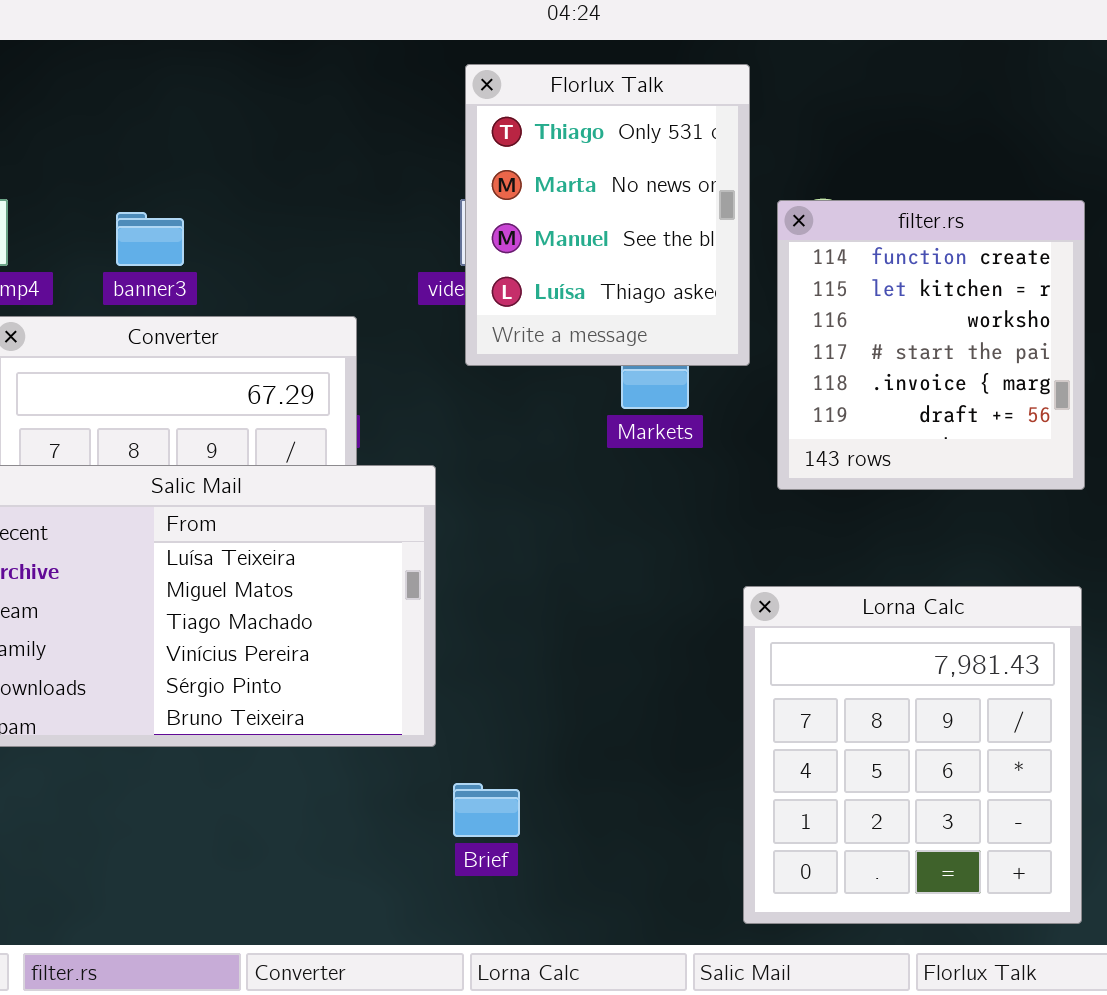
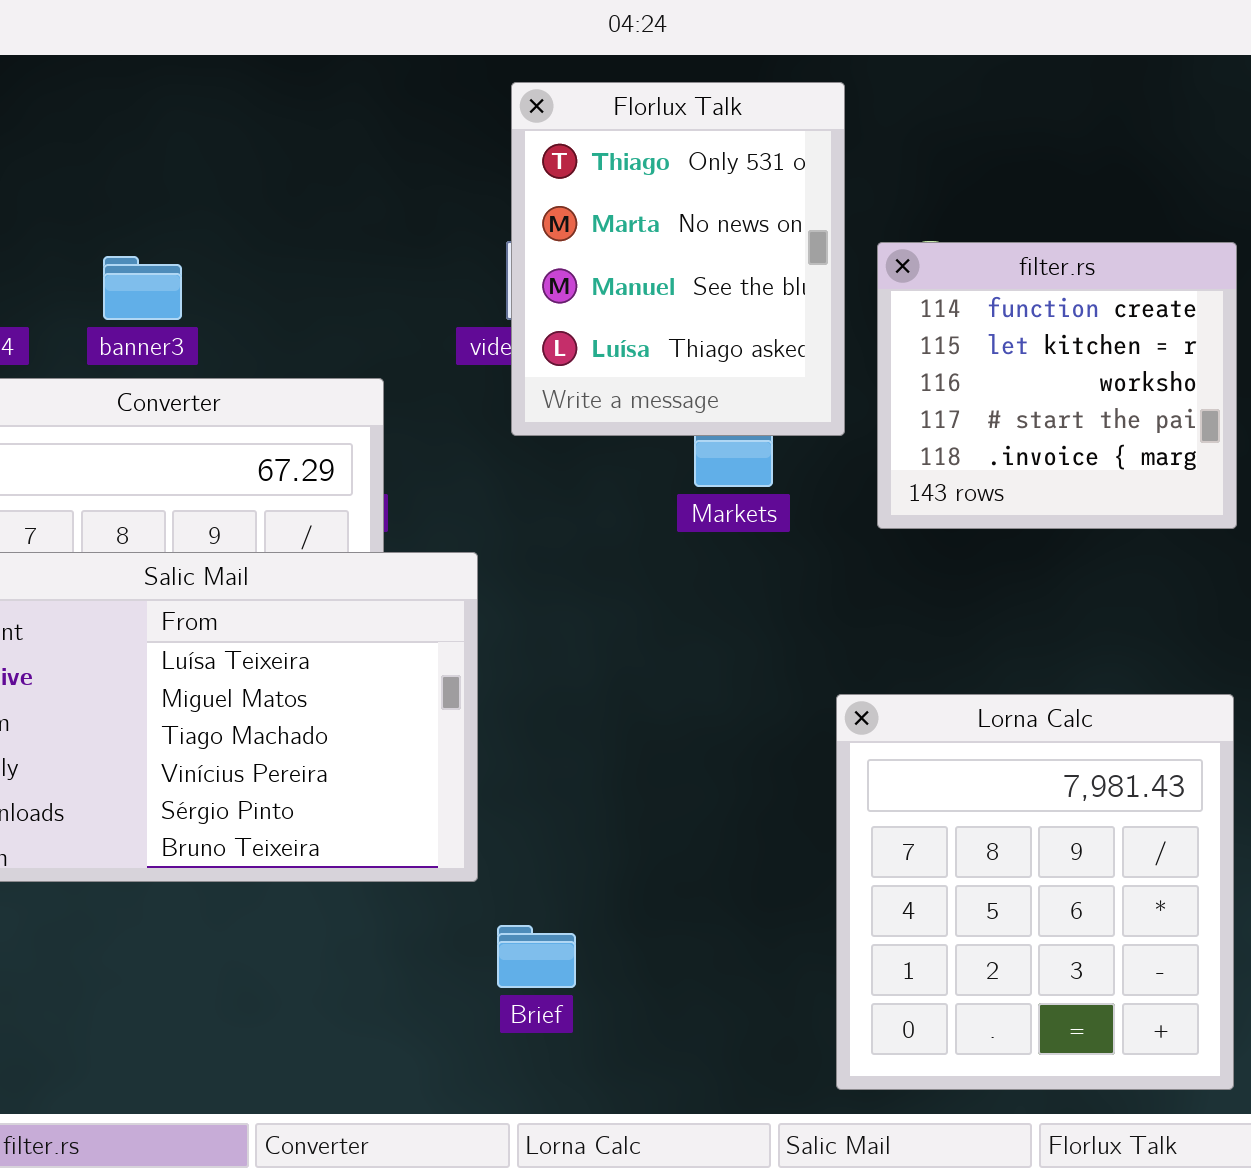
filter.rs: [777,200,1085,490] -> [877,242,1237,529], resized

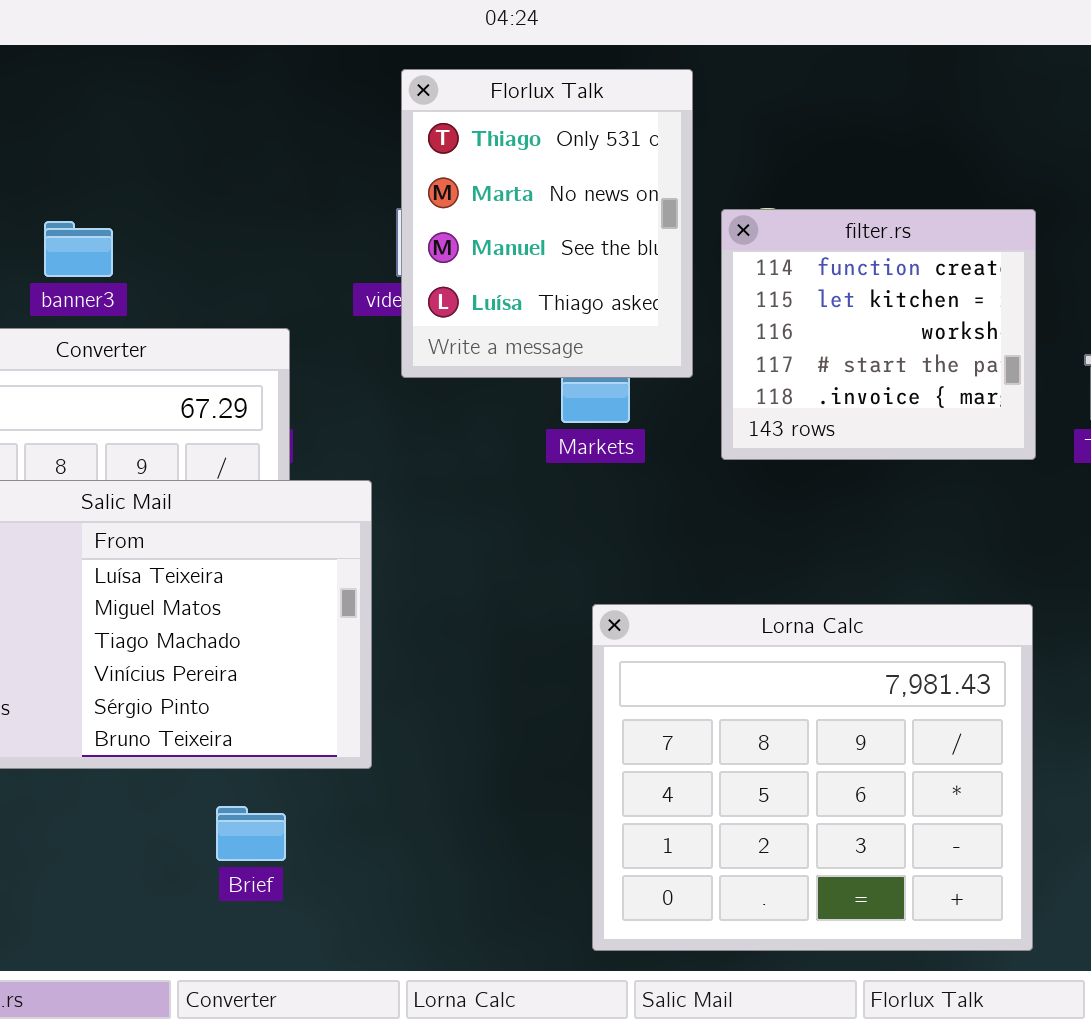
Lorna Calc: [836,694,1234,1090] -> [592,604,1033,951], resized
Brief: [497,925,576,988] -> [216,806,286,861], moved

